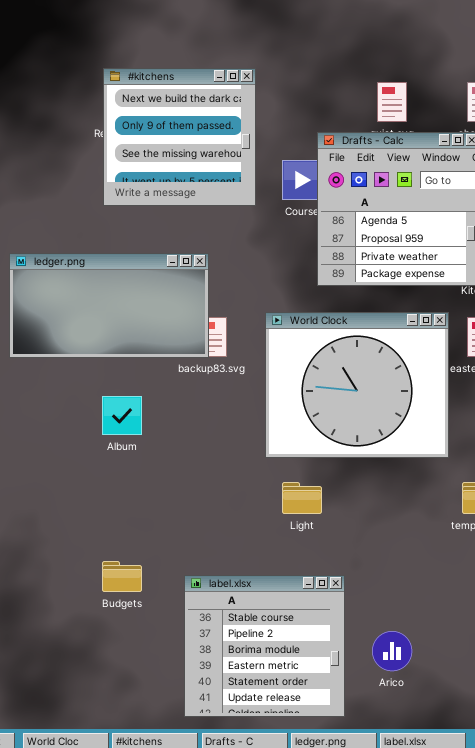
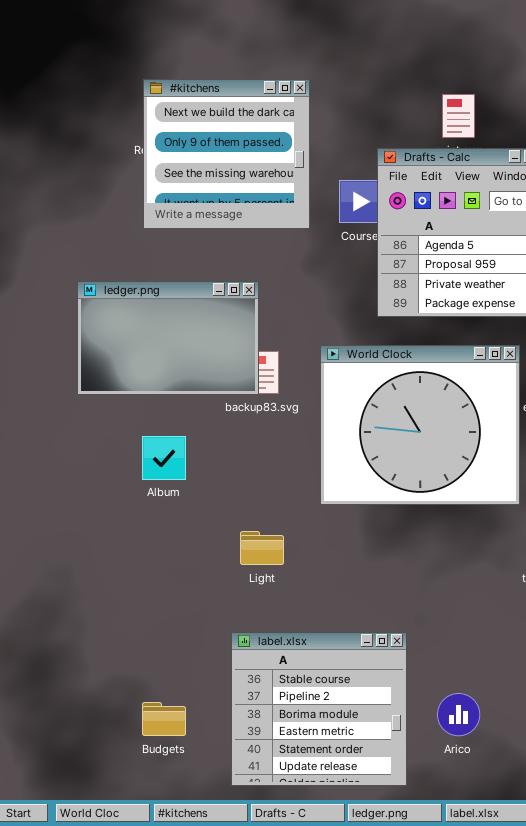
ledger.png: [9,253,209,358] -> [77,281,259,395], resized
Light: [282,482,322,514] -> [240,531,284,565], moved
Budgets: [102,561,142,592] -> [142,702,186,736], moved

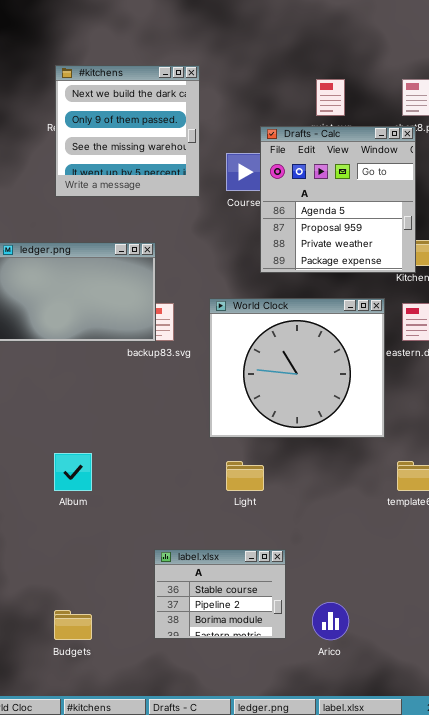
Album: [142,436,186,480] -> [54,453,92,491], moved
Light: [240,531,284,565] -> [226,461,264,491], moved
label.xlsx: [231,632,407,786] -> [154,549,286,639], resized

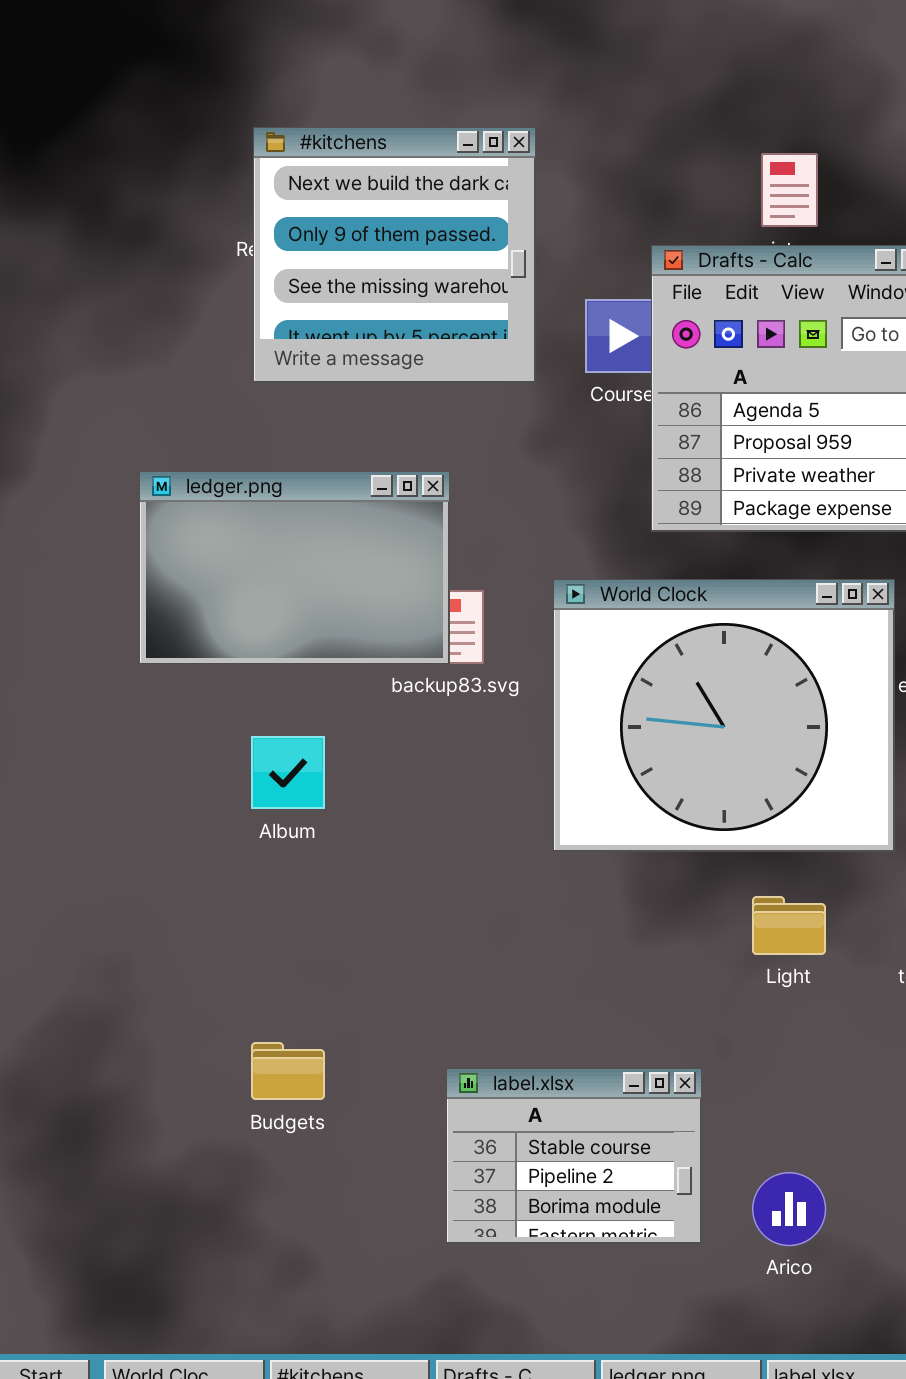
Album: [54,453,92,491] -> [251,736,325,809], moved
Light: [226,461,264,491] -> [752,896,826,955], moved
Budgets: [54,610,92,640] -> [251,1042,325,1100], moved

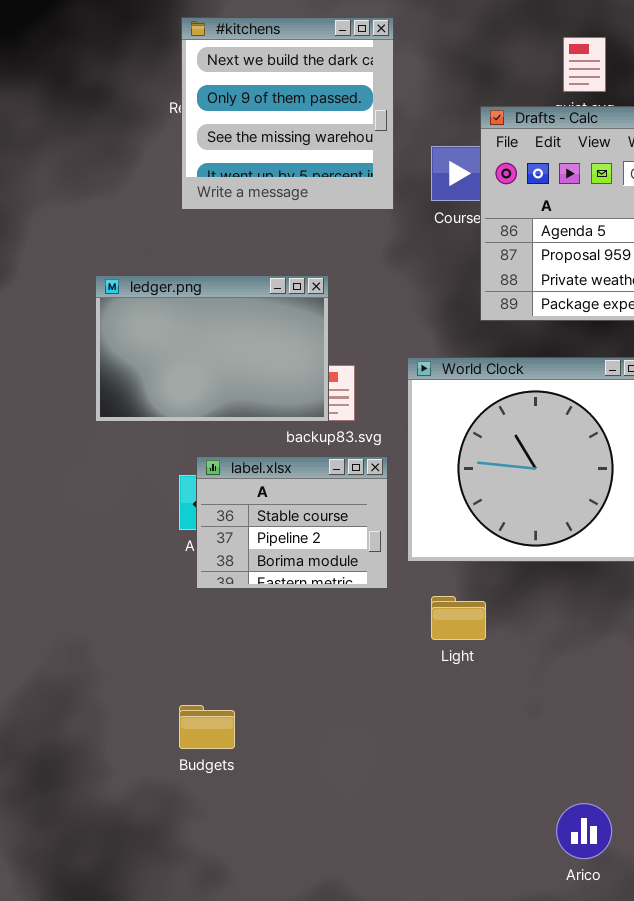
Light: [752,896,826,955] -> [431,596,486,640], moved
label.xlsx: [446,1068,702,1244] -> [196,456,388,589], moved

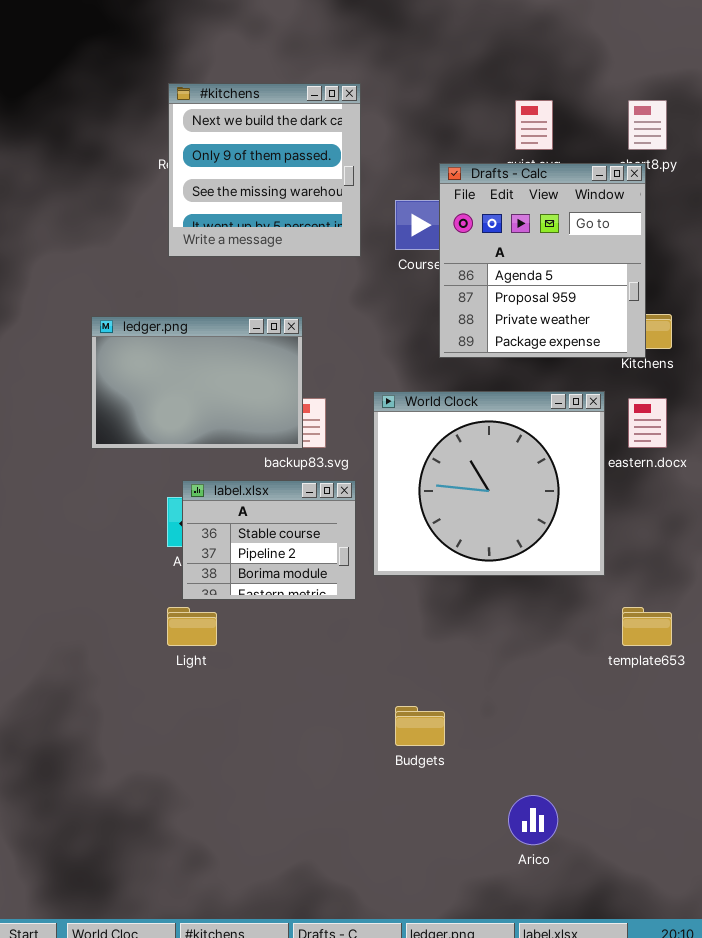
Light: [431,596,486,640] -> [167,607,217,646], moved
Budgets: [179,705,235,749] -> [395,706,445,746], moved

